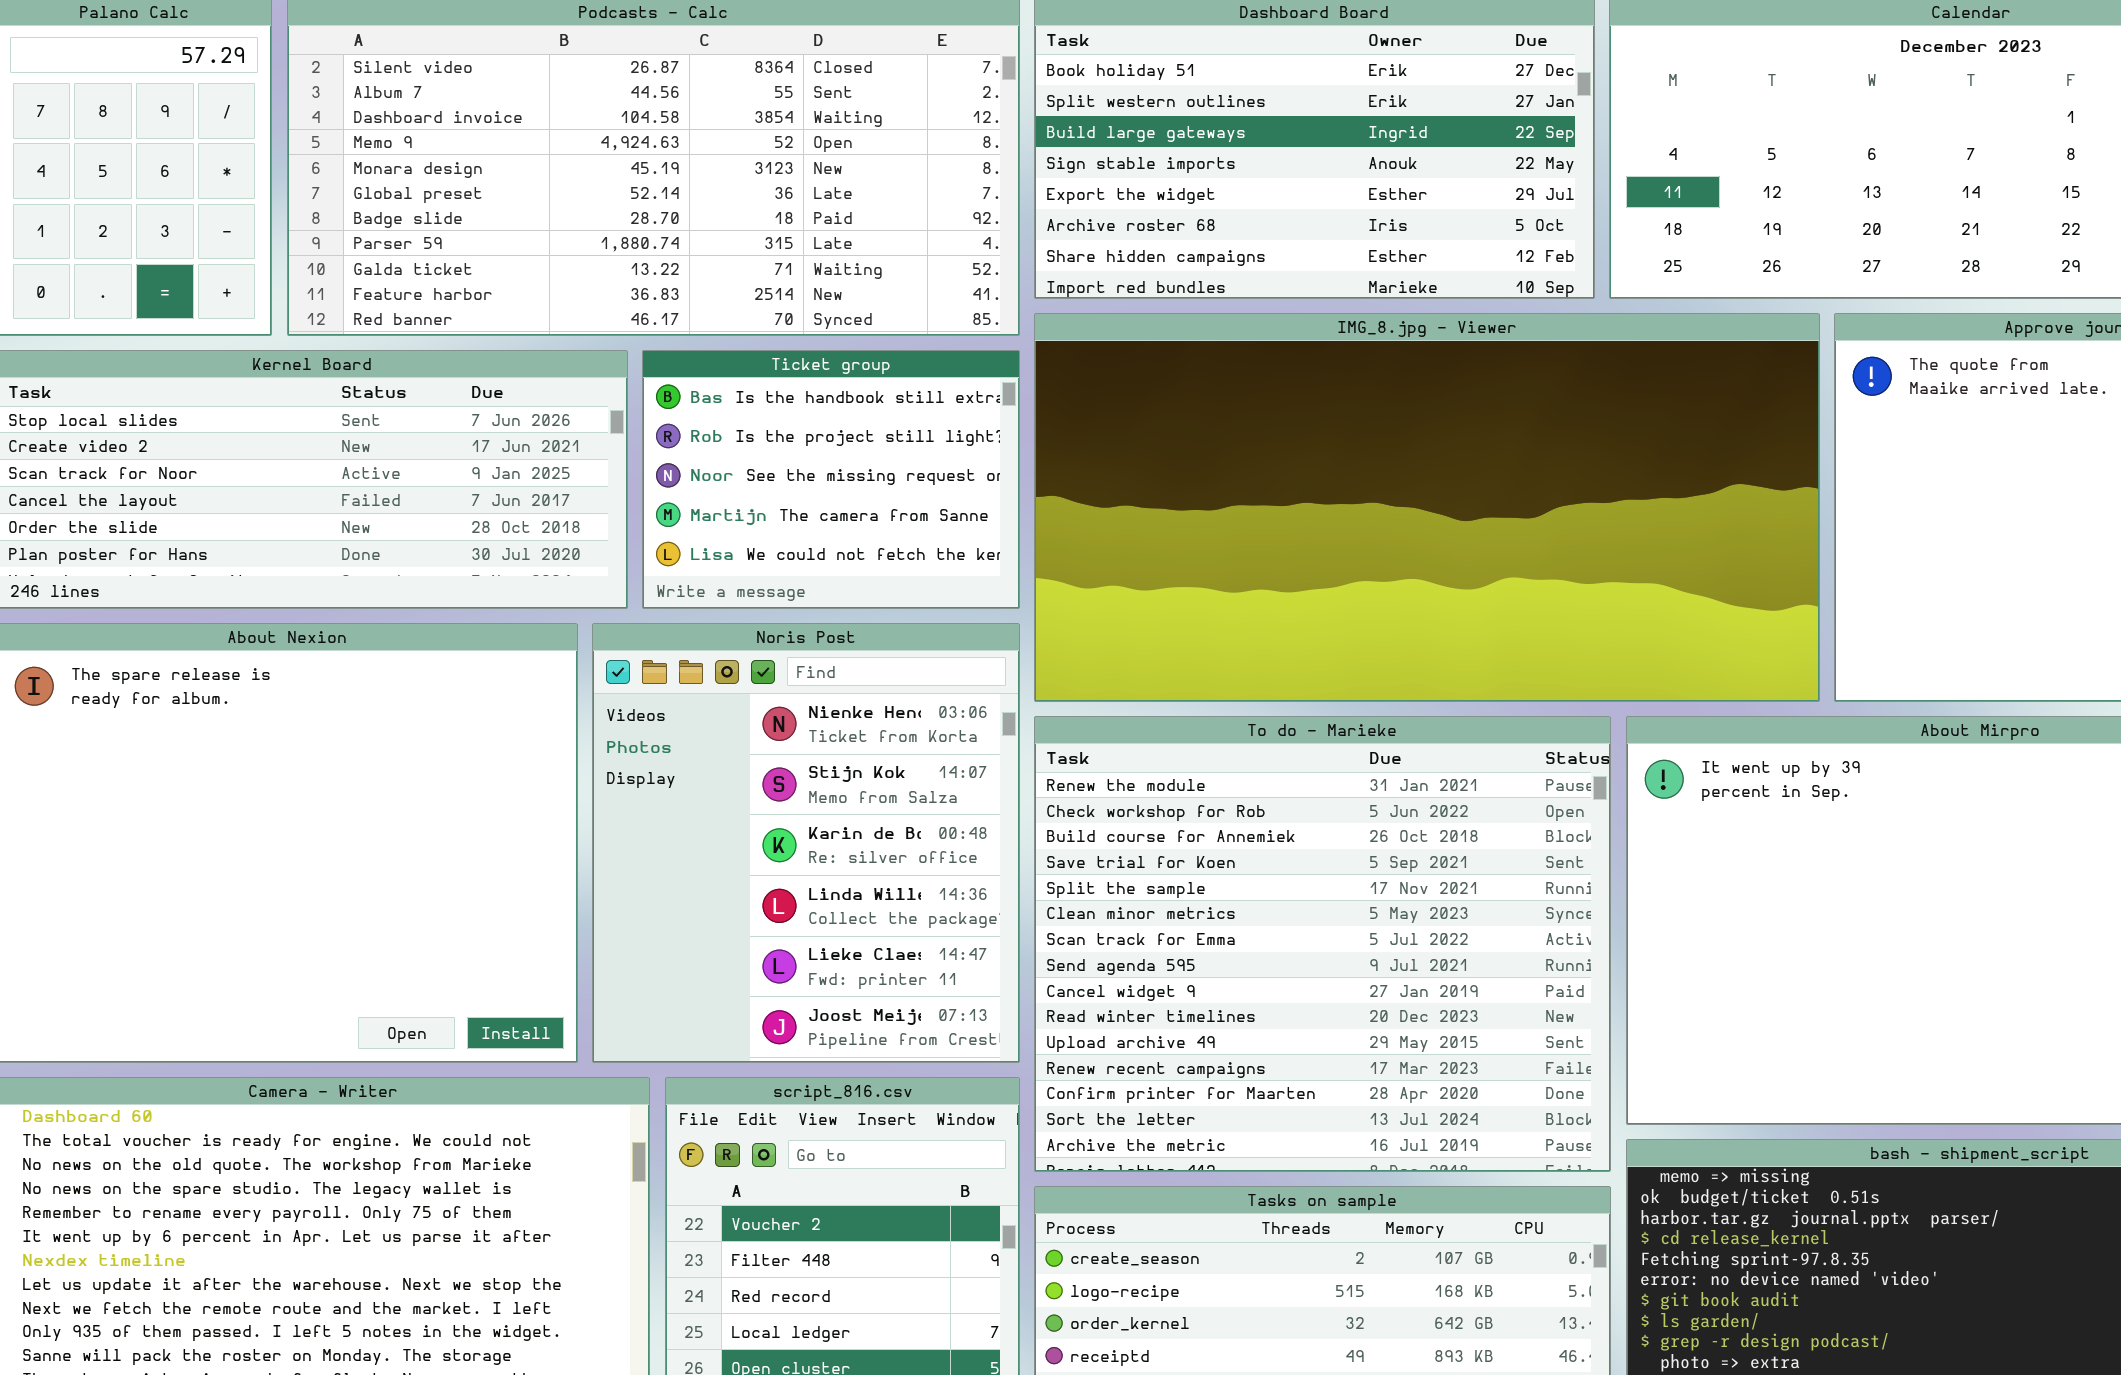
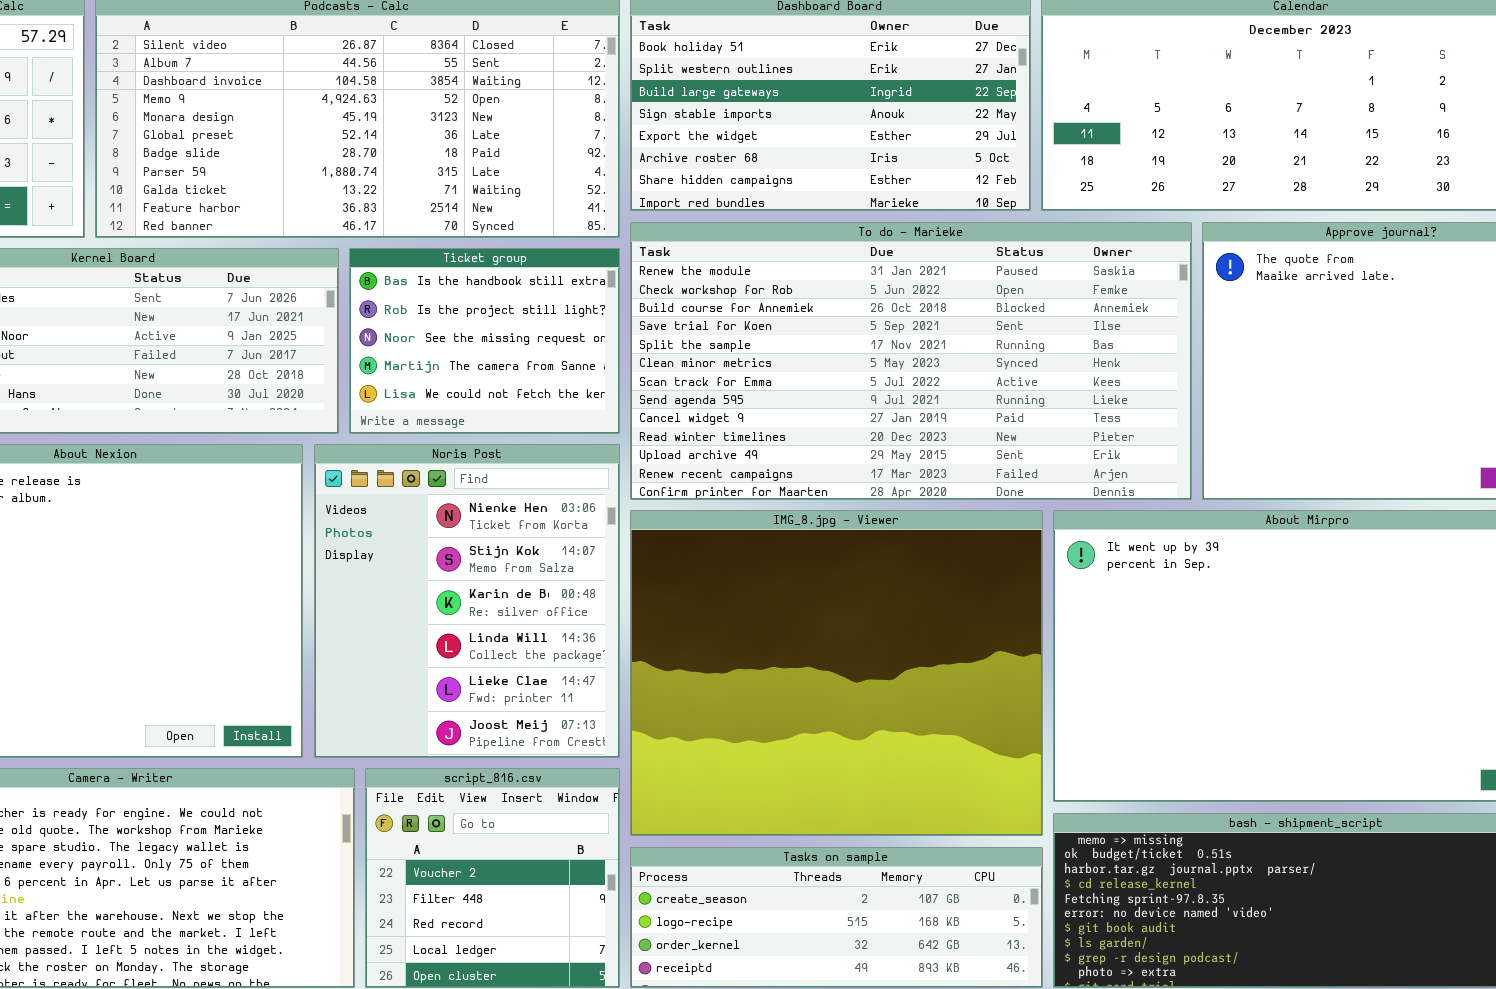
IMG_8.jpg - Viewer: [1034,313,1820,702] -> [630,510,1043,836], moved, resized
To do - Marieke: [1034,716,1611,1172] -> [630,222,1192,500], moved, resized

